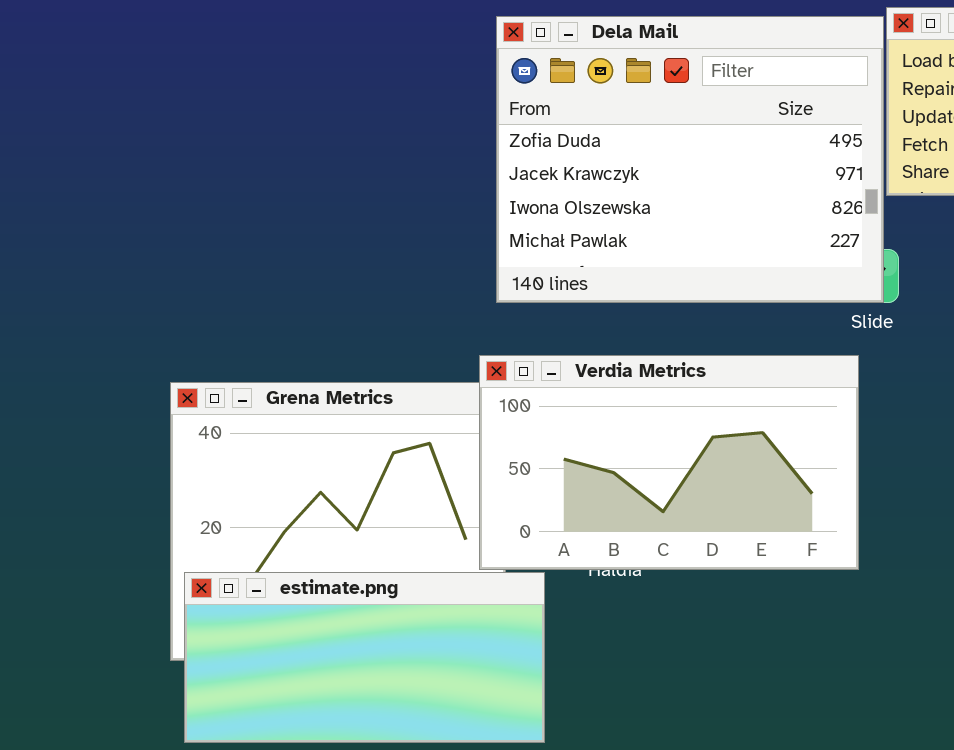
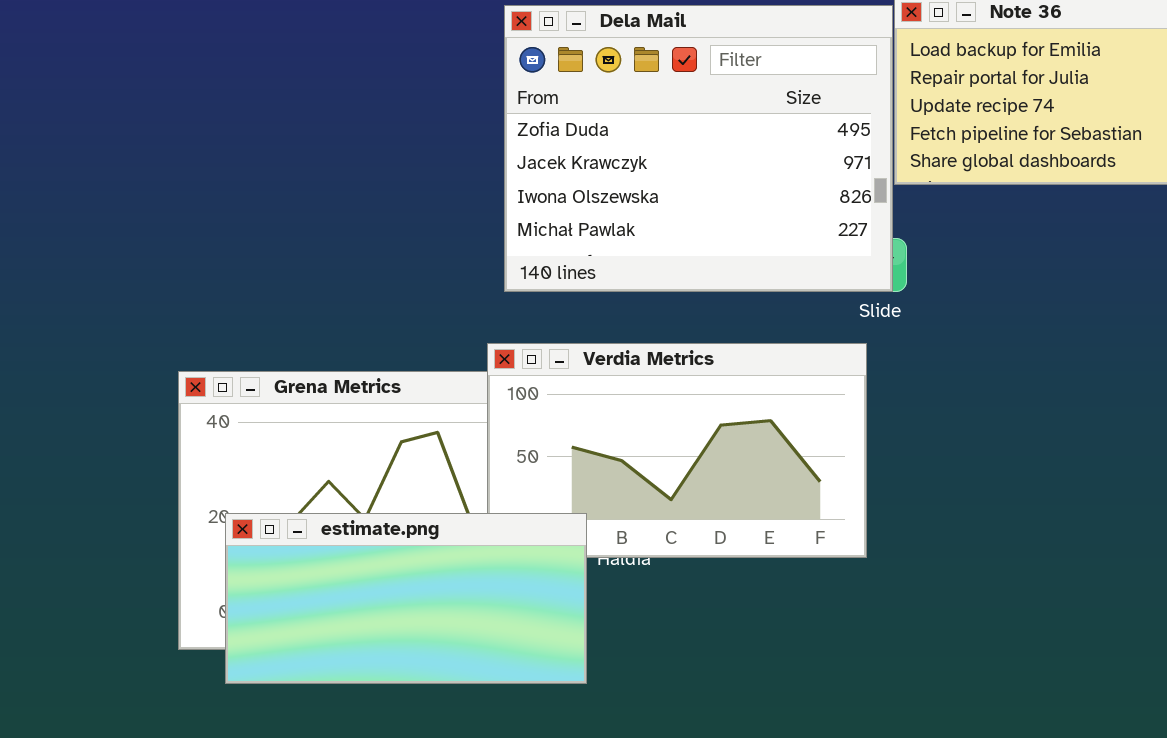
estimate.png: [184,572,545,743] -> [225,513,587,684], moved

